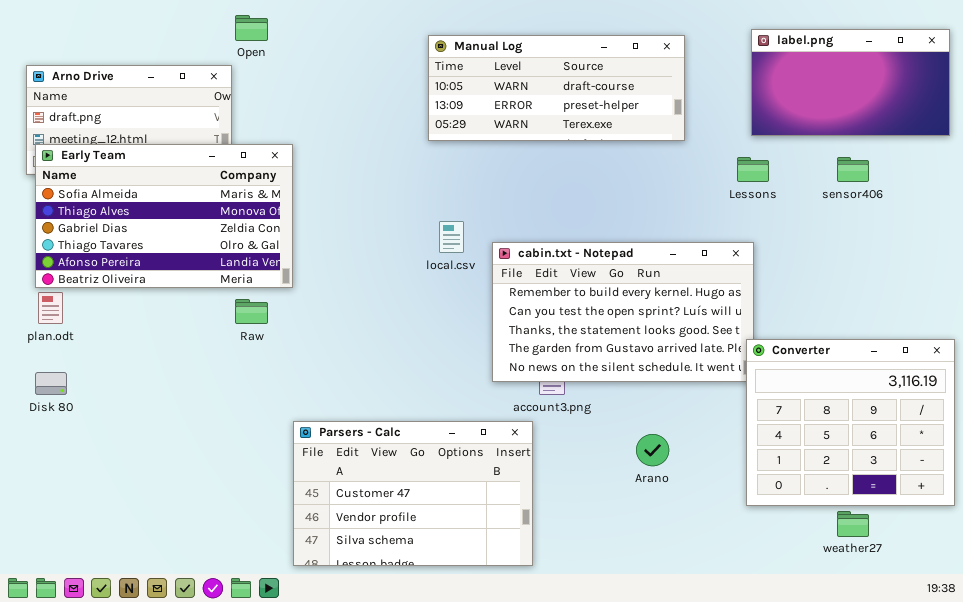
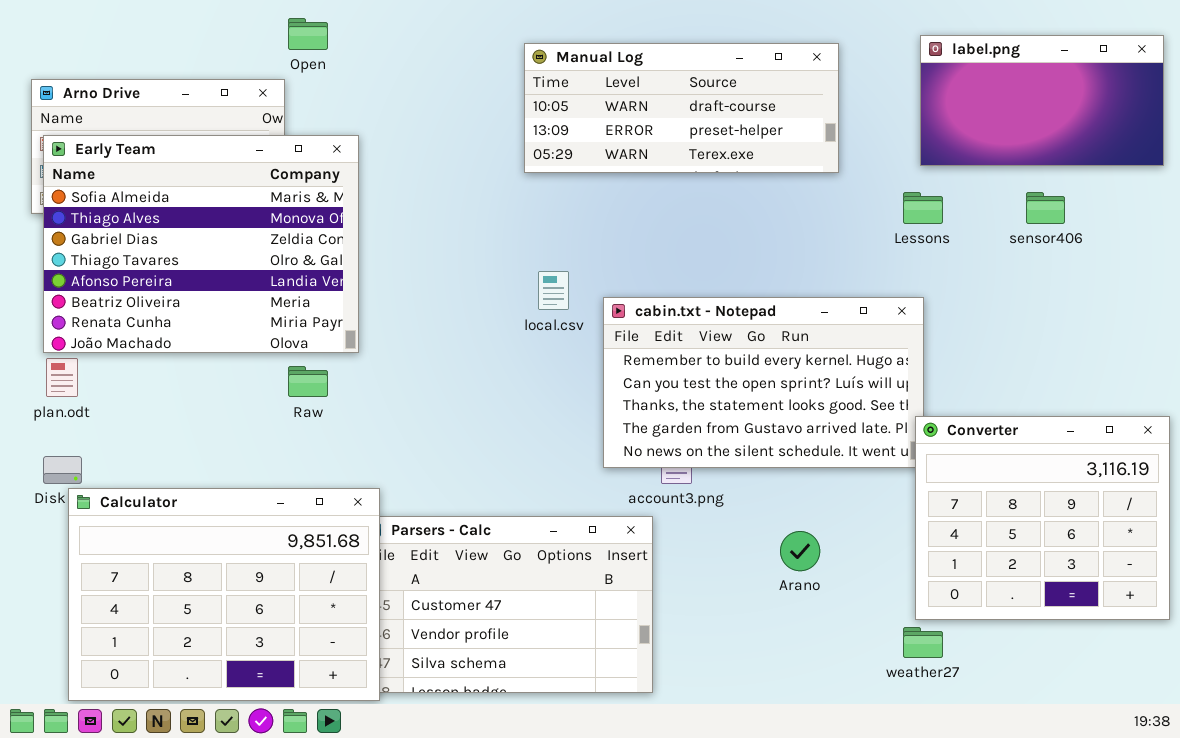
Early Team: [35,144,293,288] -> [43,135,359,353], resized
Calculator: none -> [68,488,380,701], opened
weather27: [837,511,869,537] -> [903,627,943,658], moved

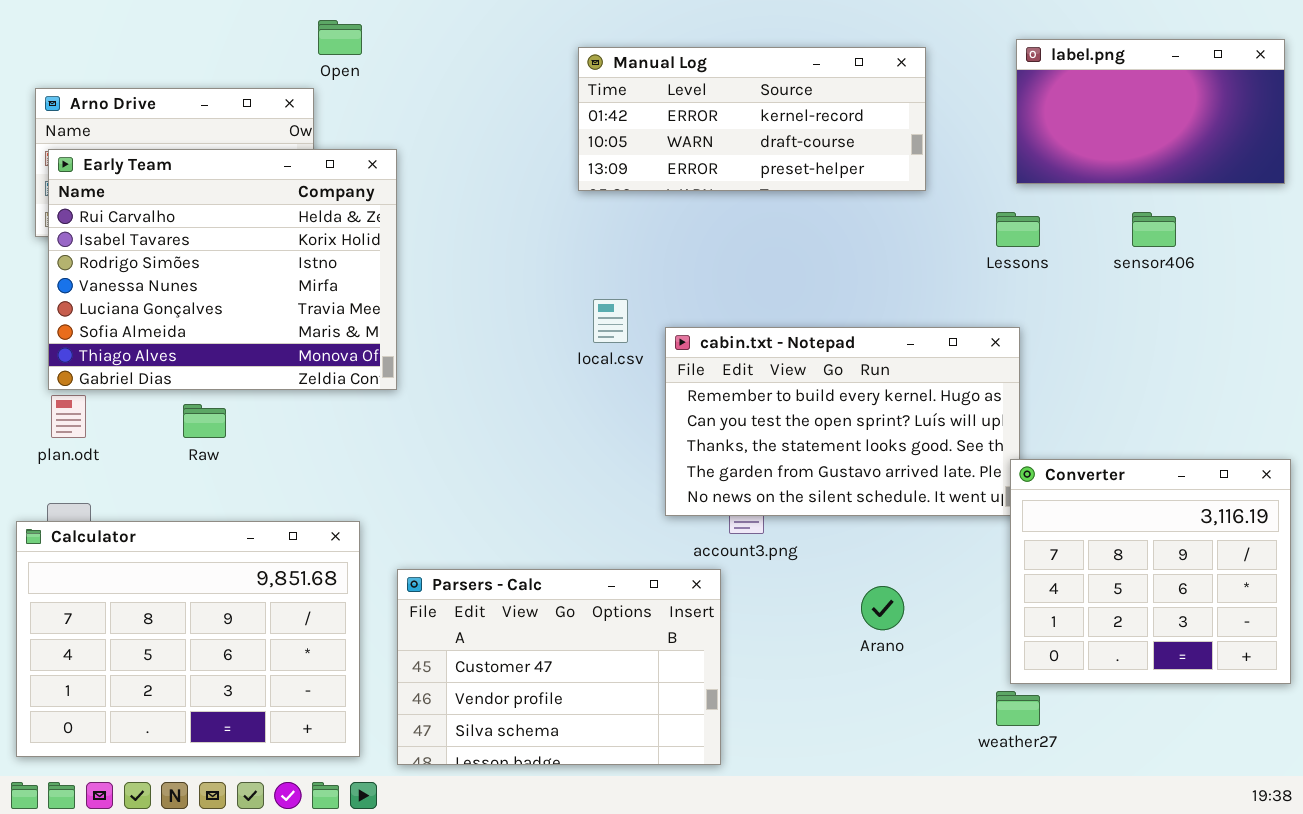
Manual Log: [524,43,839,173] -> [578,47,926,191], scrolled up 1 row
Early Team: [43,135,359,353] -> [48,149,397,390], scrolled up 5 rows
Raw: [288,366,328,397] -> [183,404,226,438], moved
Calculator: [68,488,380,701] -> [16,521,360,757], moved

